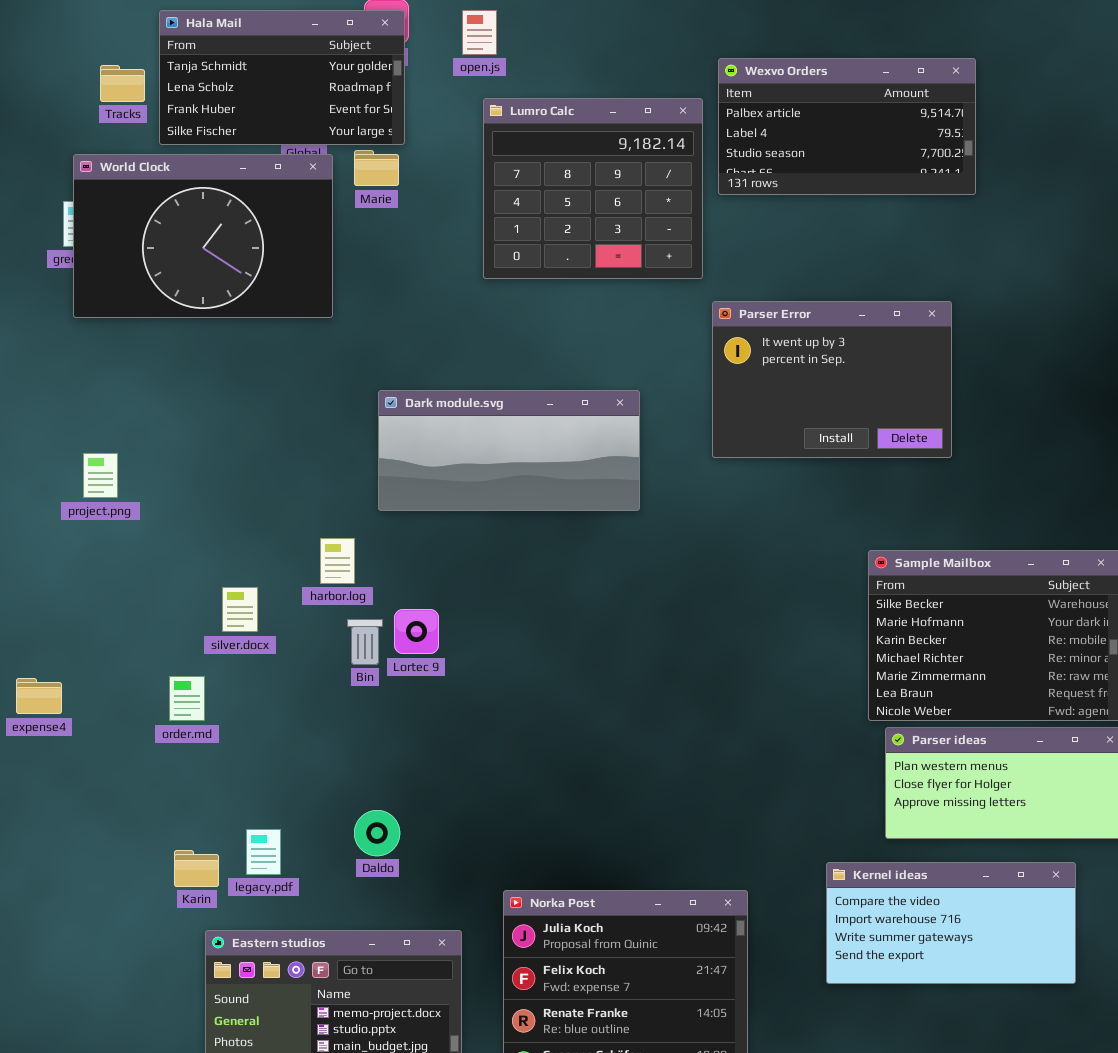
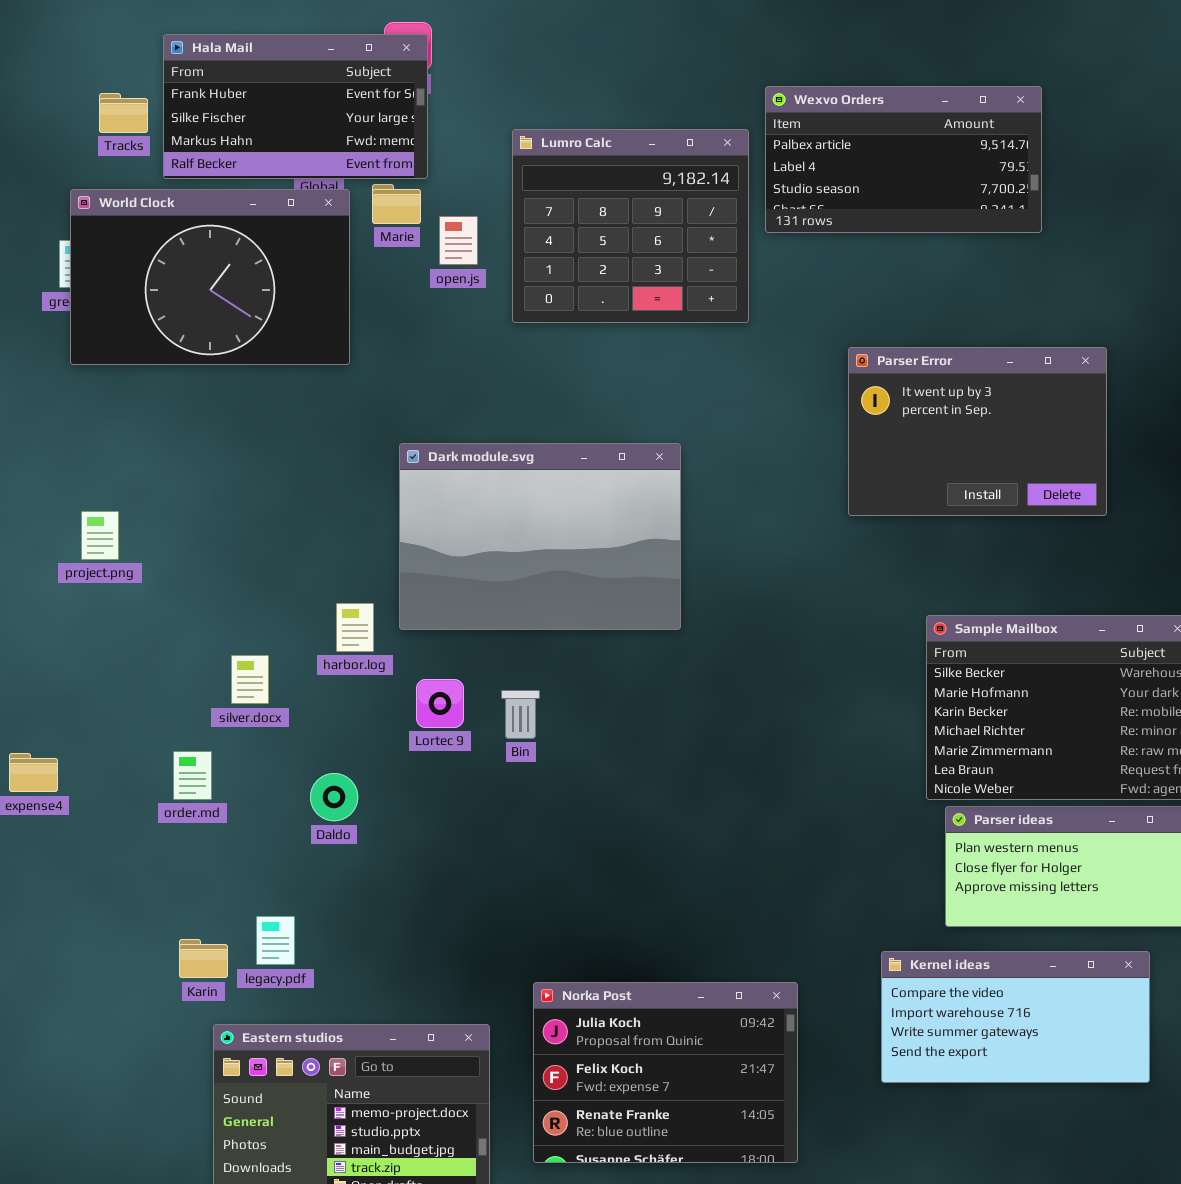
open.js: [462,10,497,55] -> [439,216,478,265], moved
Hala Mail: [159,10,405,145] -> [163,34,428,179], scrolled down 2 rows
Parser Error: [712,301,952,458] -> [848,347,1107,516], moved
Dark module.svg: [378,390,640,511] -> [399,443,681,630], resized
Bin: [347,619,383,665] -> [501,690,540,739], moved
Daldo: [354,810,400,856] -> [310,773,358,821], moved

